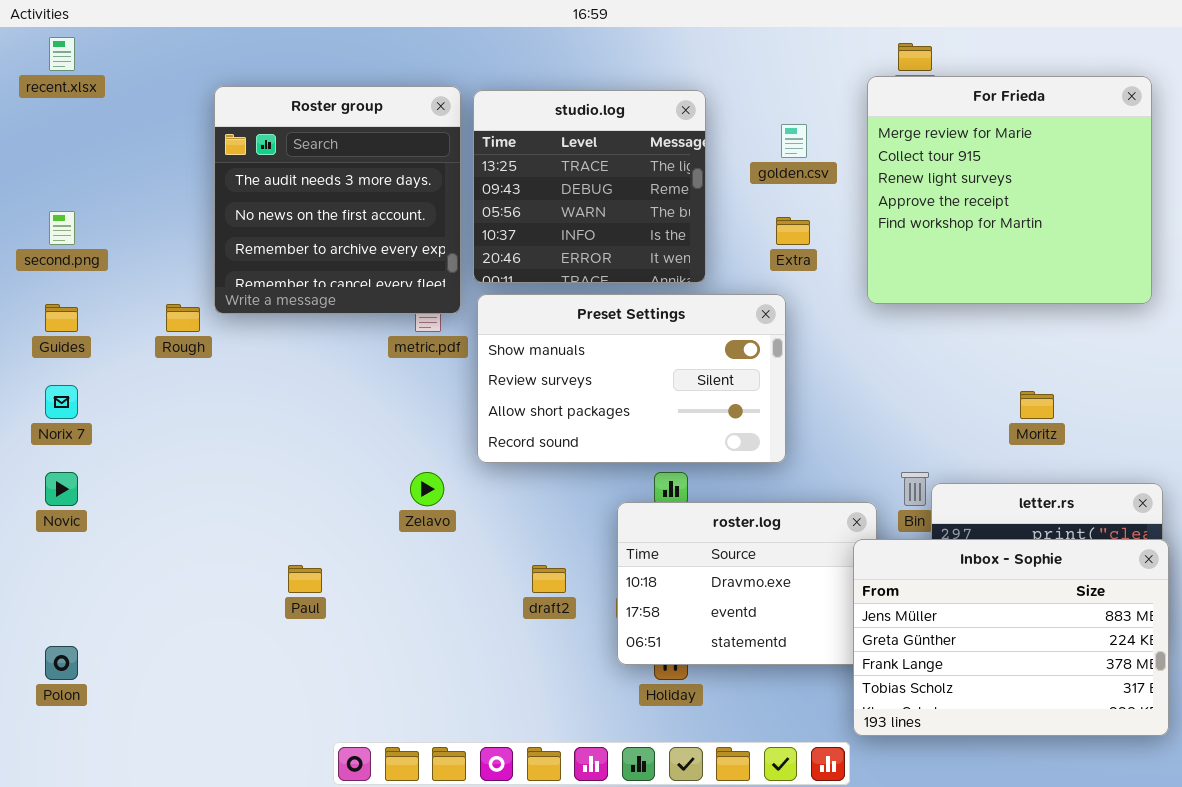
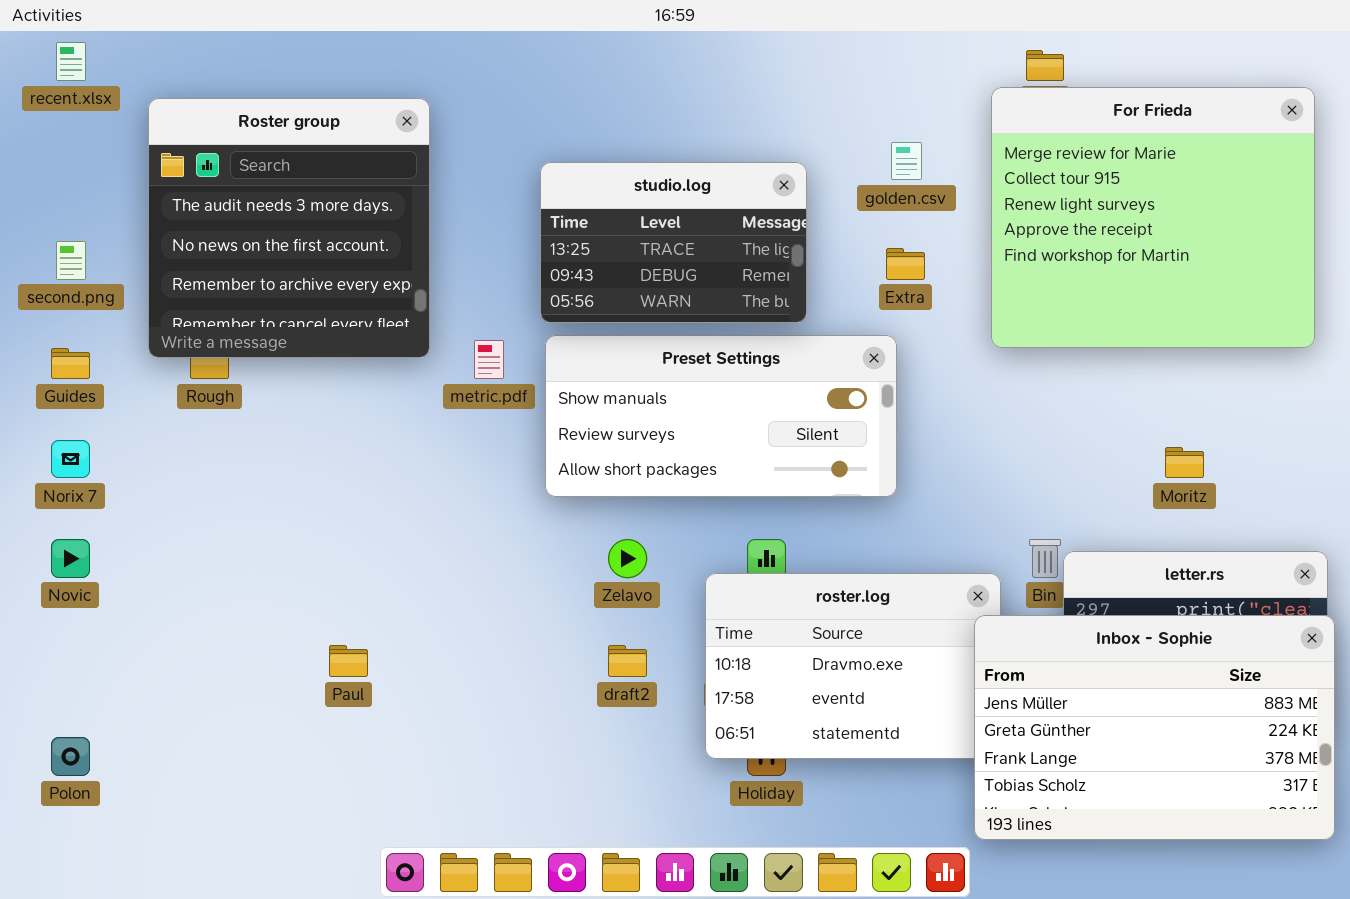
Roster group: [214,86,461,314] -> [148,98,430,358], moved
studio.log: [473,90,706,283] -> [540,162,807,323], resized
Preset Settings: [477,294,786,463] -> [545,335,897,497], resized
Zelavo: [410,472,444,506] -> [608,539,647,578], moved

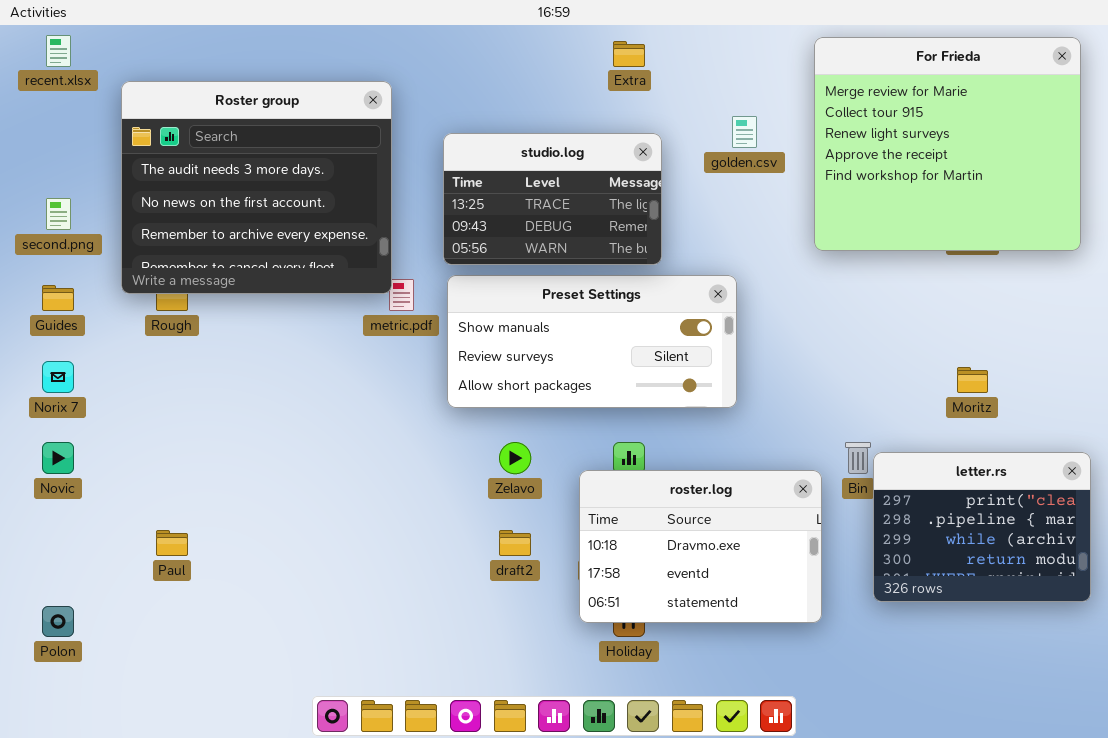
For Frieda: [991,87,1315,348] -> [814,37,1081,251], moved
Roster group: [148,98,430,358] -> [121,81,392,294], resized
Extra: [886,248,925,280] -> [613,41,645,67], moved
Inbox - Sophie: [974,615,1335,840] -> none, closed
Paul: [329,645,368,677] -> [156,530,188,556], moved

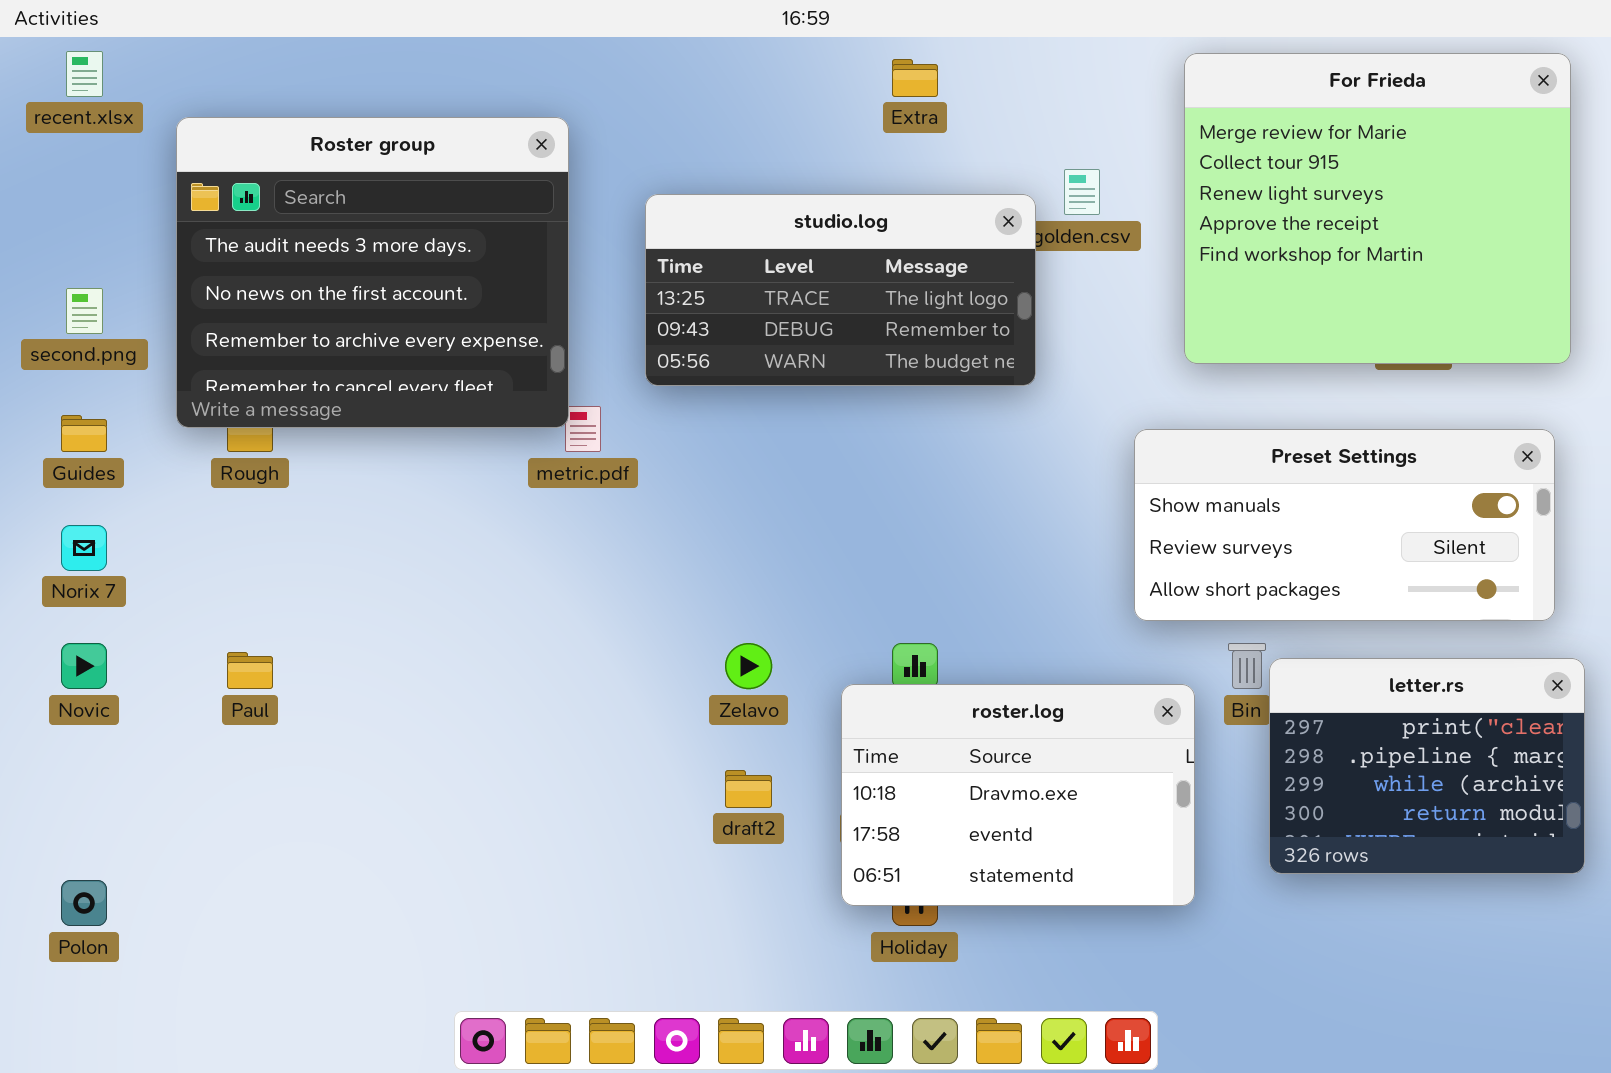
studio.log: [443,133,662,265] -> [645,194,1036,386], resized
Preset Settings: [447,275,737,408] -> [1134,429,1555,621], moved
Paul: [156,530,188,556] -> [227,652,273,689], moved

